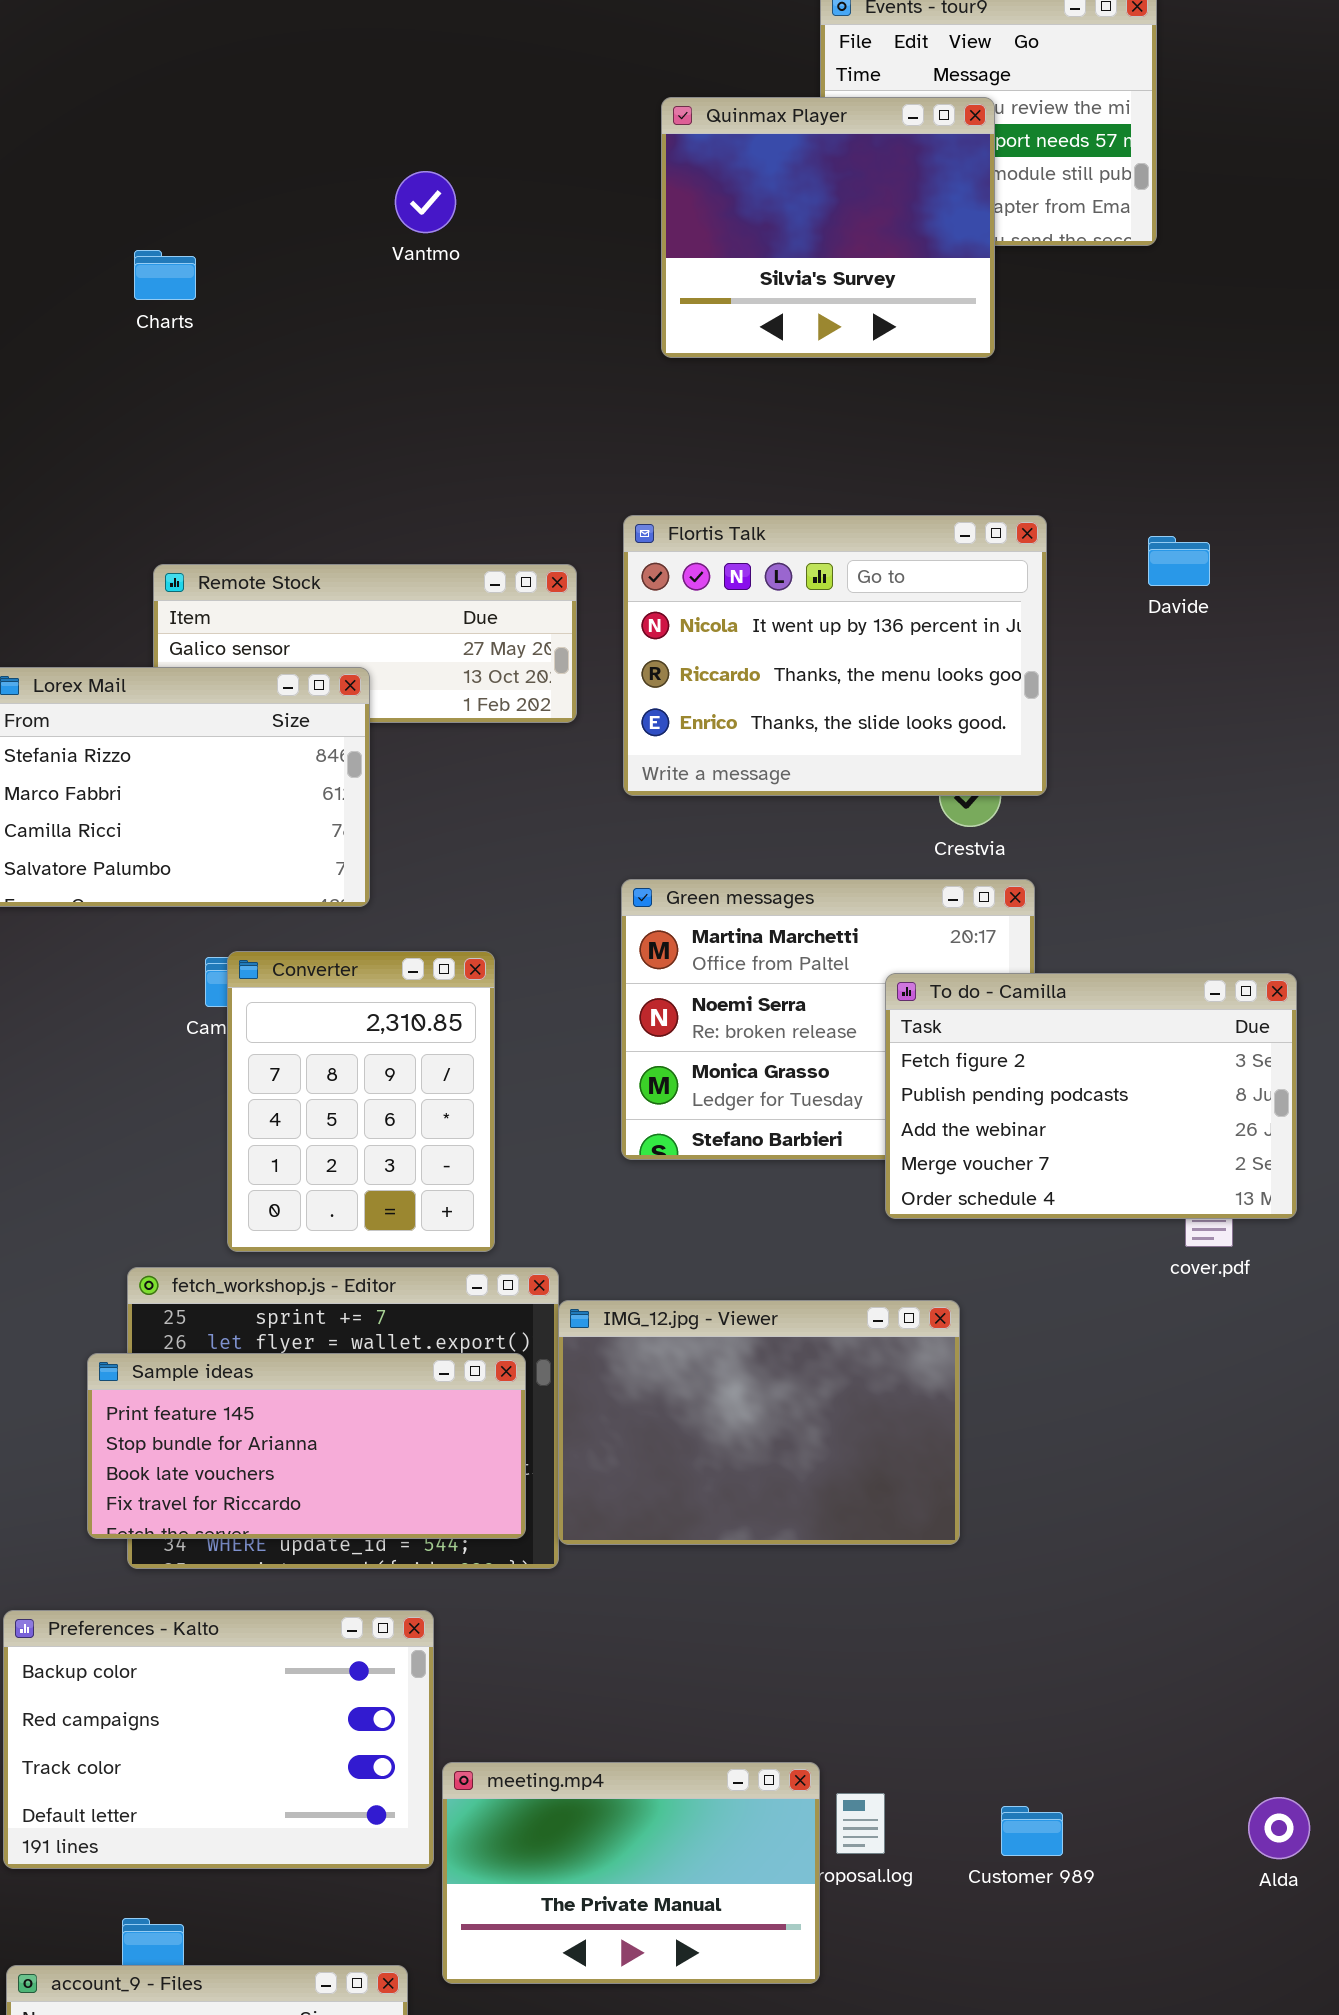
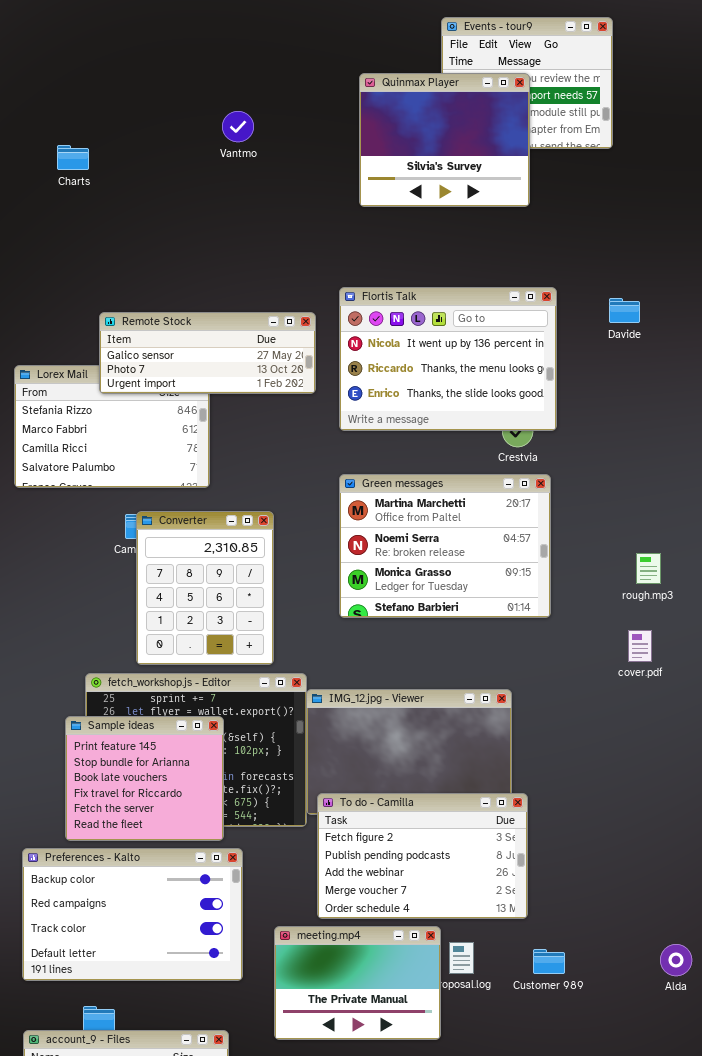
Charts: [134,250,196,300] -> [57,145,89,170], moved
Remote Stock: [153,564,577,723] -> [99,312,316,394], raised
To do - Camilla: [885,973,1297,1219] -> [317,793,528,919], moved
Sample ideas: [87,1353,526,1539] -> [65,716,224,841], resized
meeting.mp4: [442,1762,820,1984] -> [274,926,441,1040], resized

